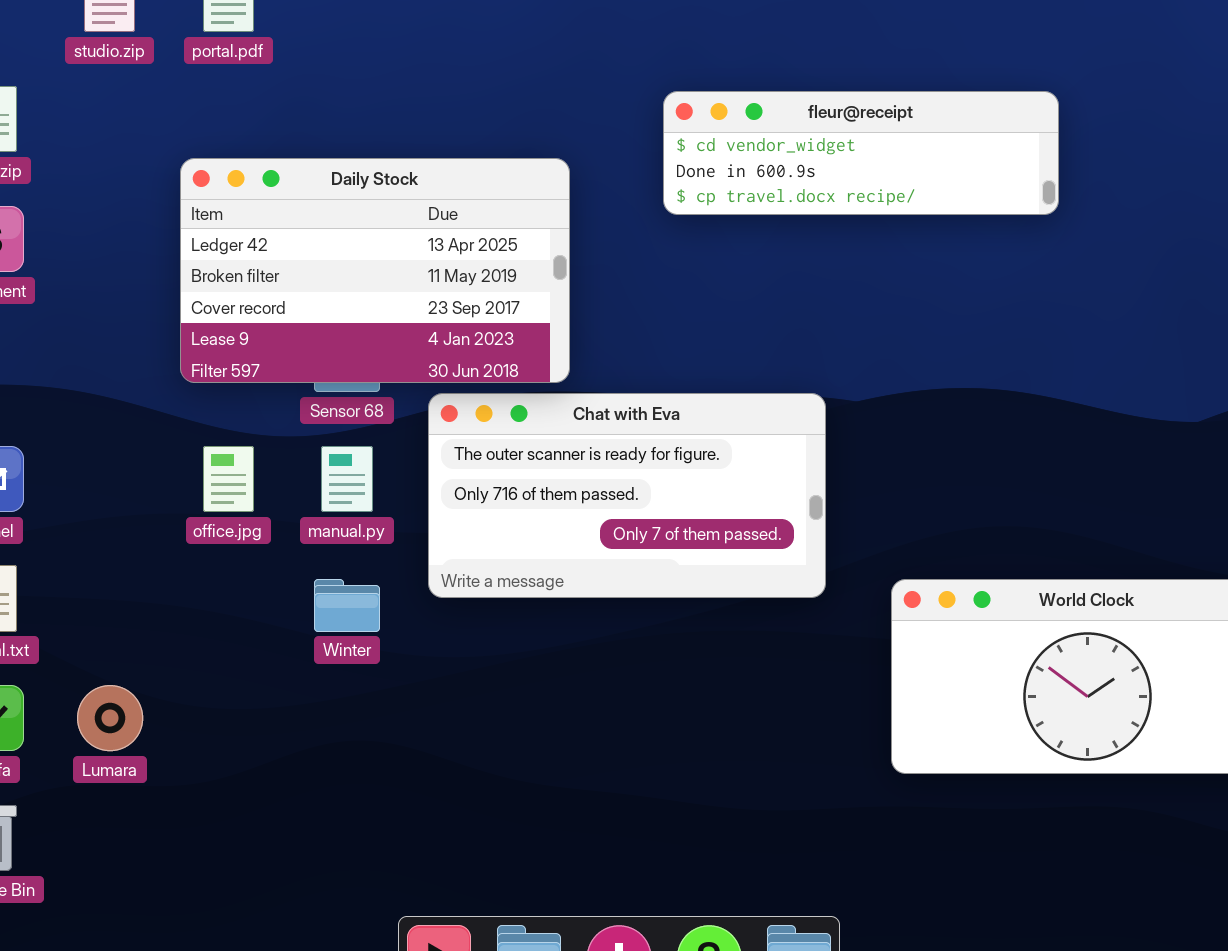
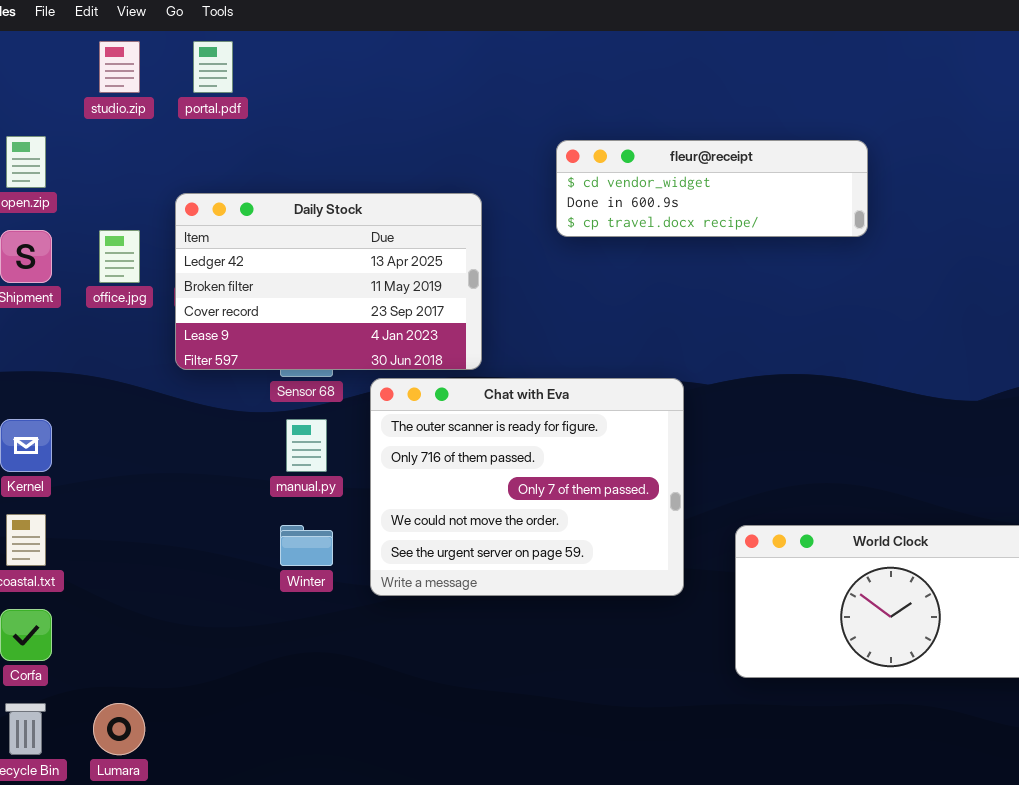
Chat with Eva: [428,393,826,598] -> [370,378,684,596], resized
office.jpg: [203,446,254,512] -> [99,230,140,283], moved
Lumara: [77,685,143,751] -> [93,703,145,755], moved

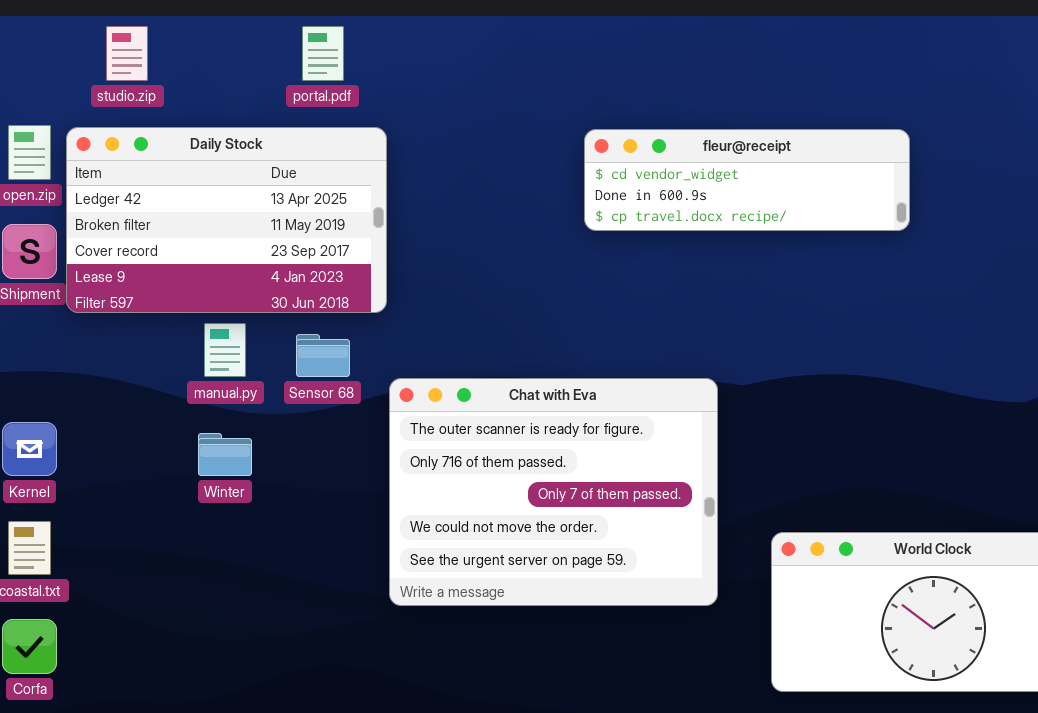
portal.pdf: [193,41,233,93] -> [302,26,344,81], moved
Daily Stock: [175,193,482,370] -> [66,127,387,313], moved
manual.py: [286,419,327,472] -> [204,323,246,377], moved
Winter: [280,525,333,566] -> [198,433,252,476], moved

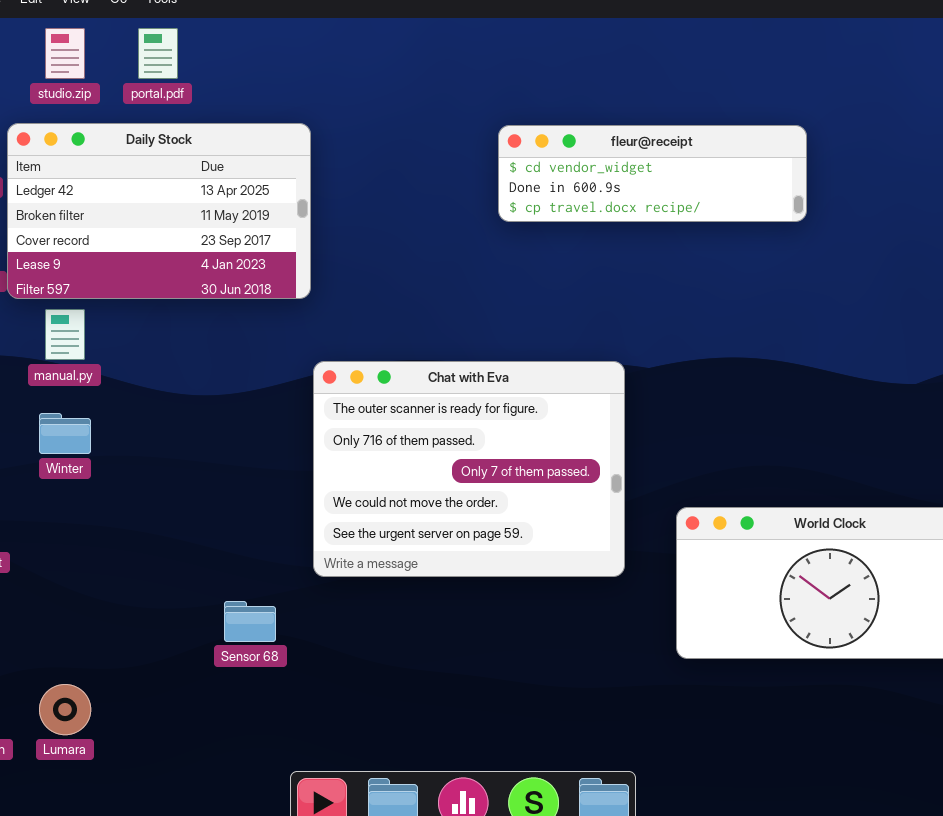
portal.pdf: [302,26,344,81] -> [138,28,178,79], moved
manual.py: [204,323,246,377] -> [45,309,85,360], moved
Sensor 68: [296,334,350,377] -> [224,601,276,642], moved
Winter: [198,433,252,476] -> [39,413,91,454], moved

